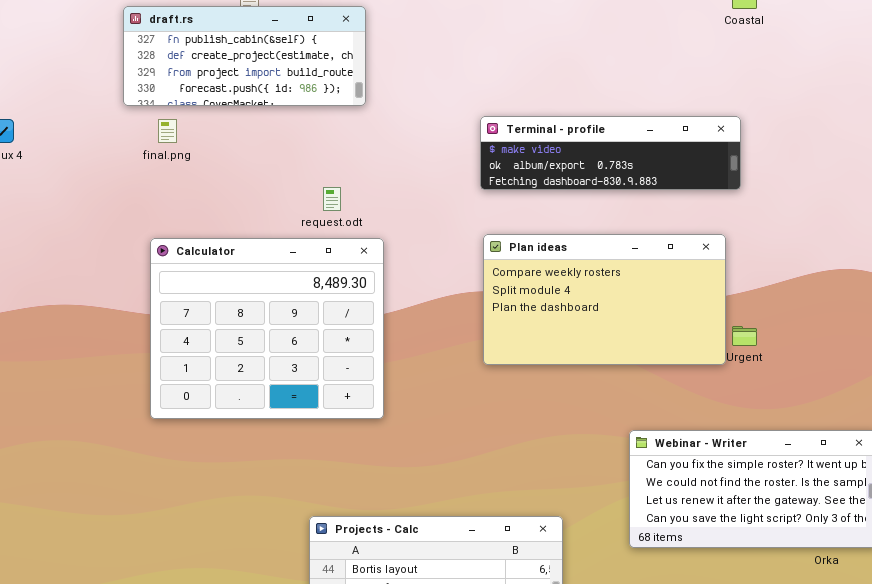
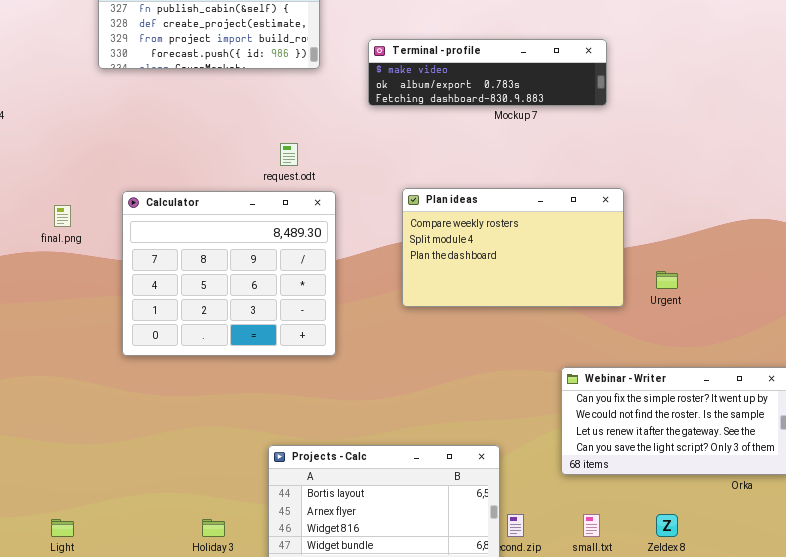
Terminal - profile: [480,116,741,190] -> [368,39,607,106], moved
final.png: [158,119,177,143] -> [54,205,71,227], moved
Plan ideas: [483,234,726,365] -> [402,188,624,307], moved

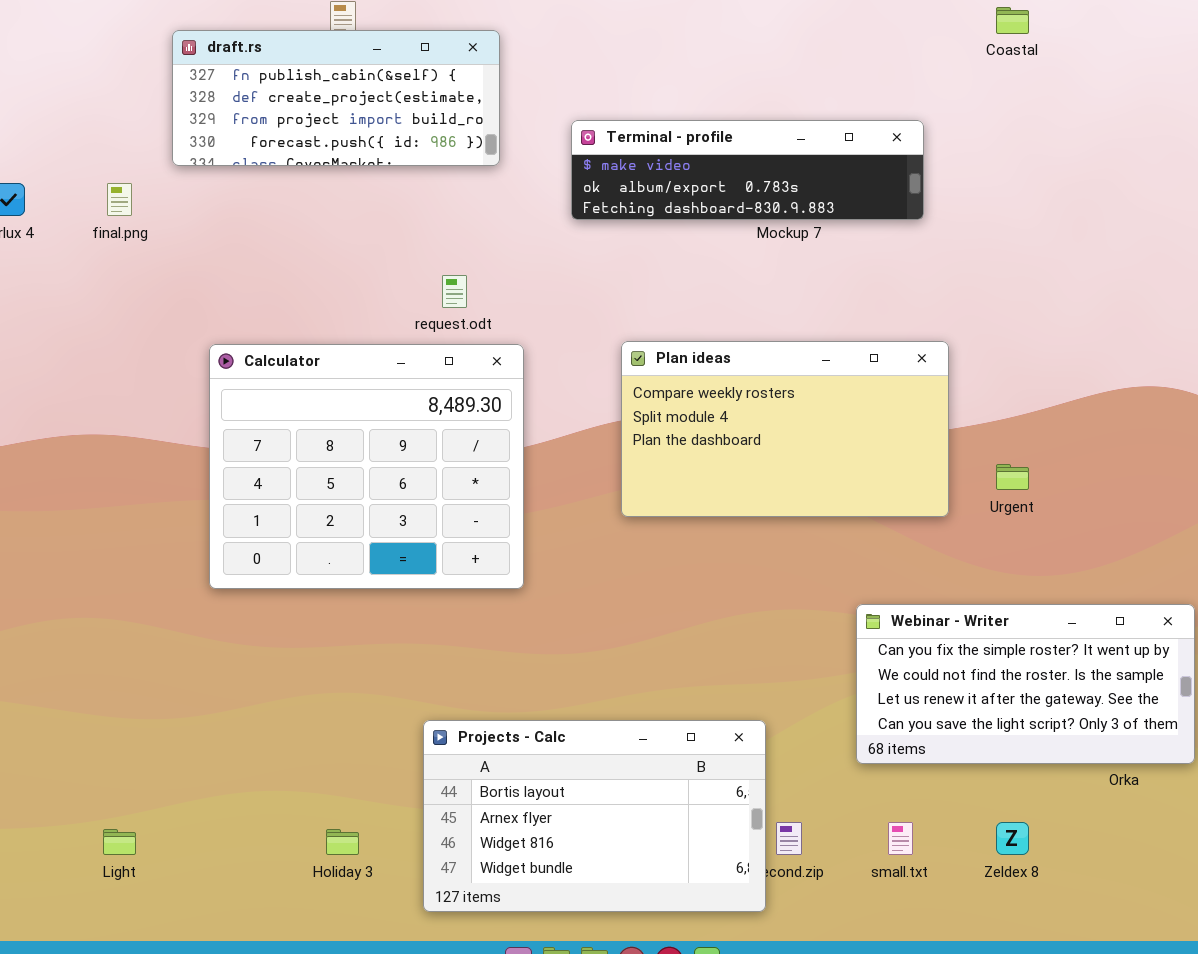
final.png: [54,205,71,227] -> [107,183,132,216], moved

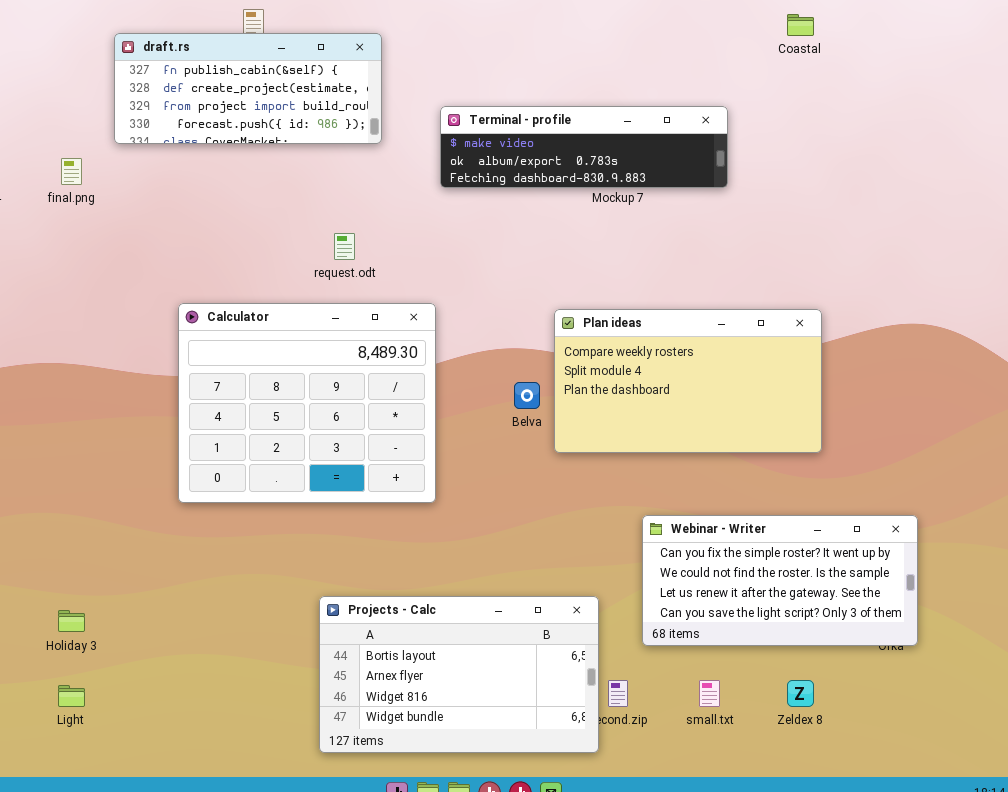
Plan ideas: [621,341,949,517] -> [554,309,822,453], moved
Calculator: [209,344,524,589] -> [178,303,436,503], moved
Webinar - Writer: [856,604,1195,764] -> [642,515,918,646], moved
Holiday 3: [326,829,359,855] -> [58,610,85,632], moved

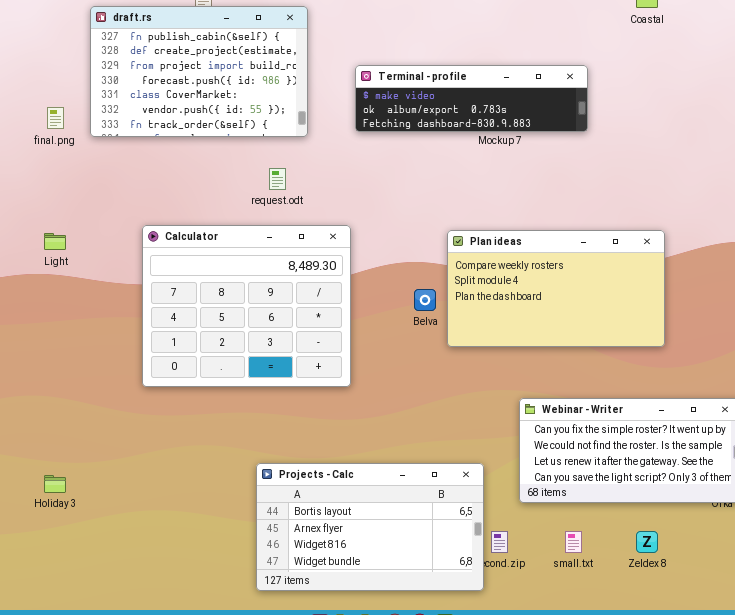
draft.rs: [114,33,382,144] -> [90,6,308,137], resized
Light: [58,685,85,707] -> [44,233,66,250], moved

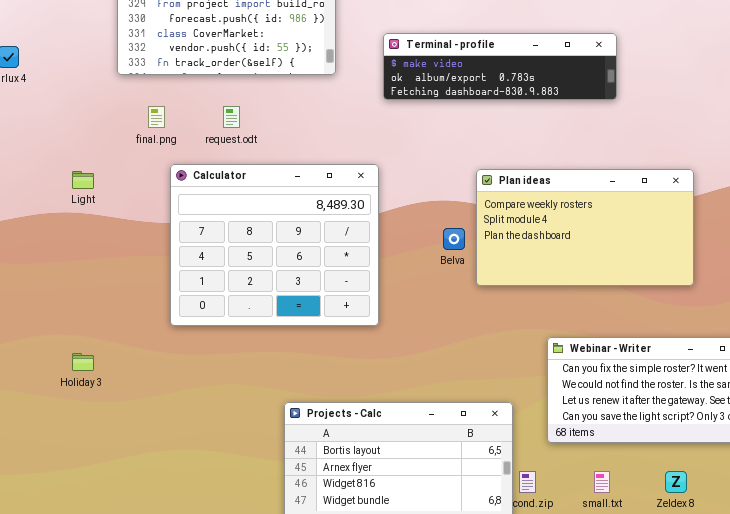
Terminal - profile: [355,65,588,132] -> [383,33,617,100], moved
final.png: [47,107,64,129] -> [148,106,165,128], moved
request.odt: [269,168,286,190] -> [223,106,240,128], moved
Holiday 3: [44,475,66,493] -> [72,353,94,371], moved

